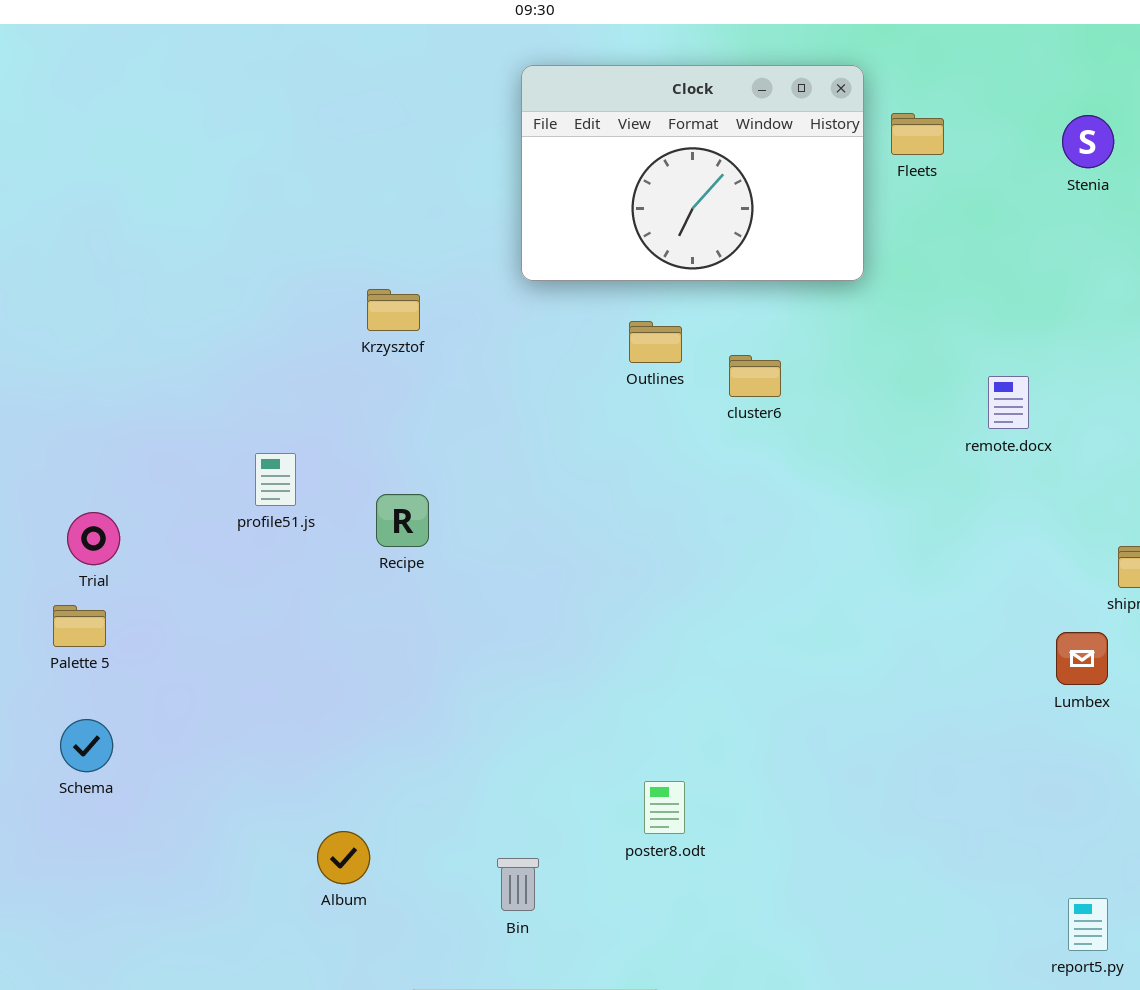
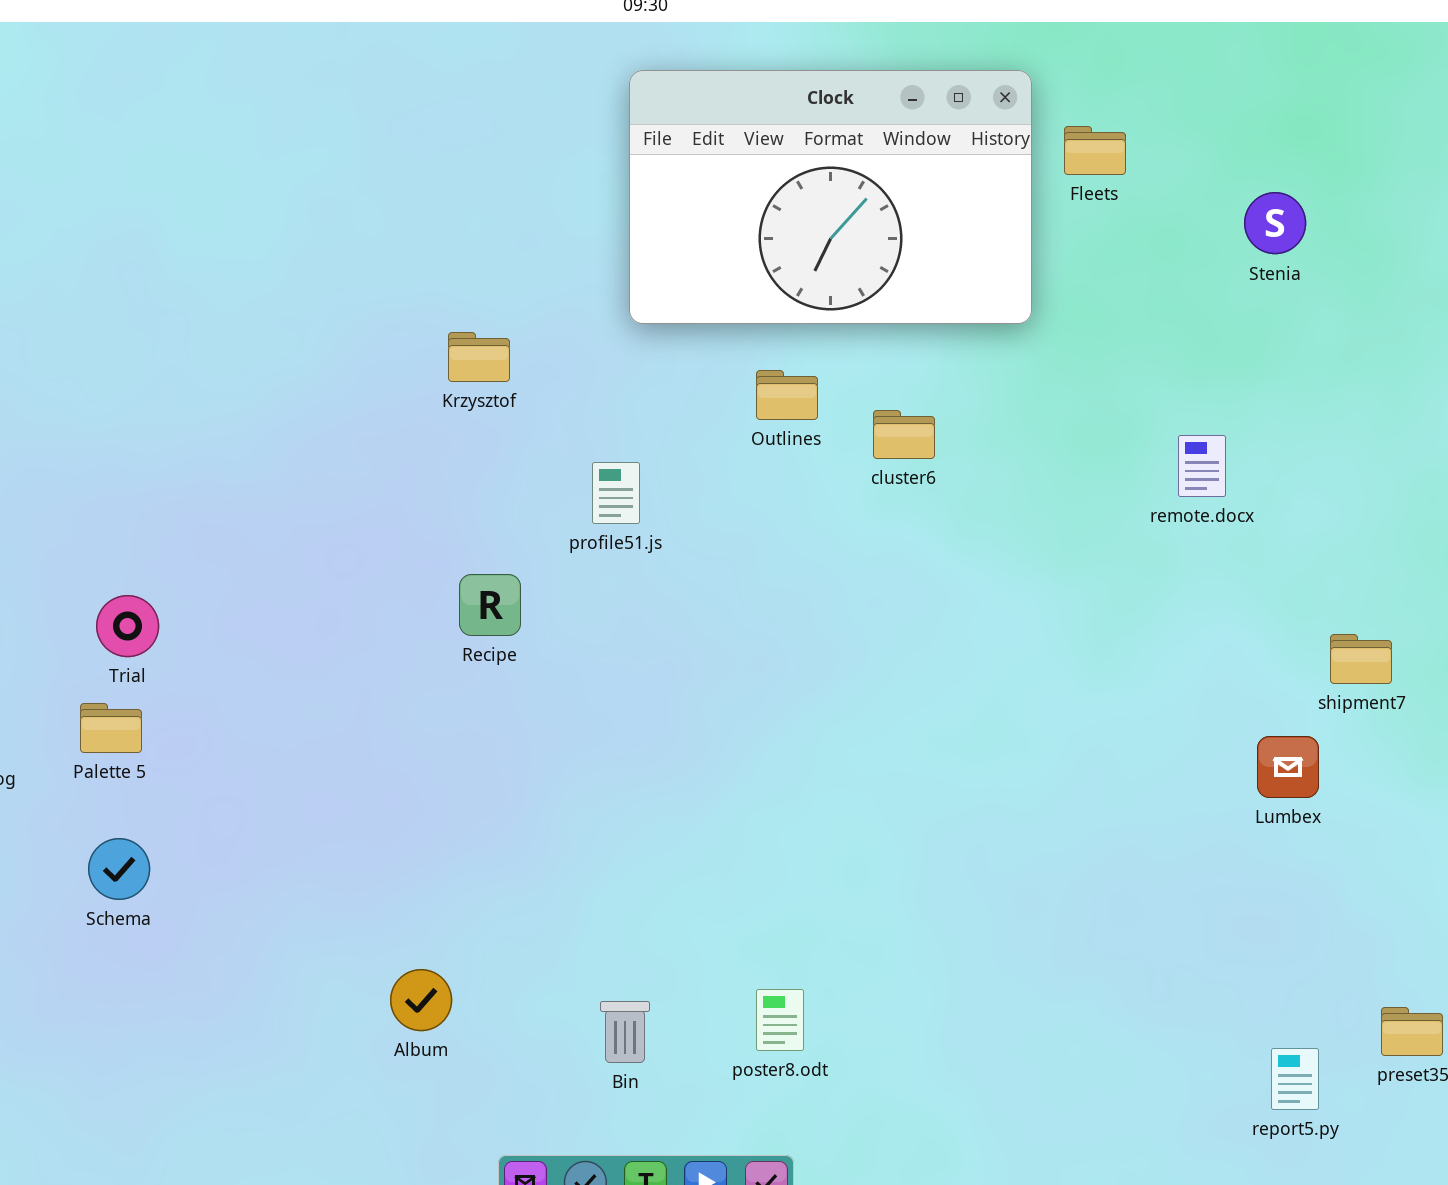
Stenia: [1062,115,1114,168] -> [1244,192,1306,254], moved
profile51.js: [255,453,296,506] -> [592,462,640,524], moved
poster8.odt: [644,781,685,834] -> [756,989,804,1051], moved

